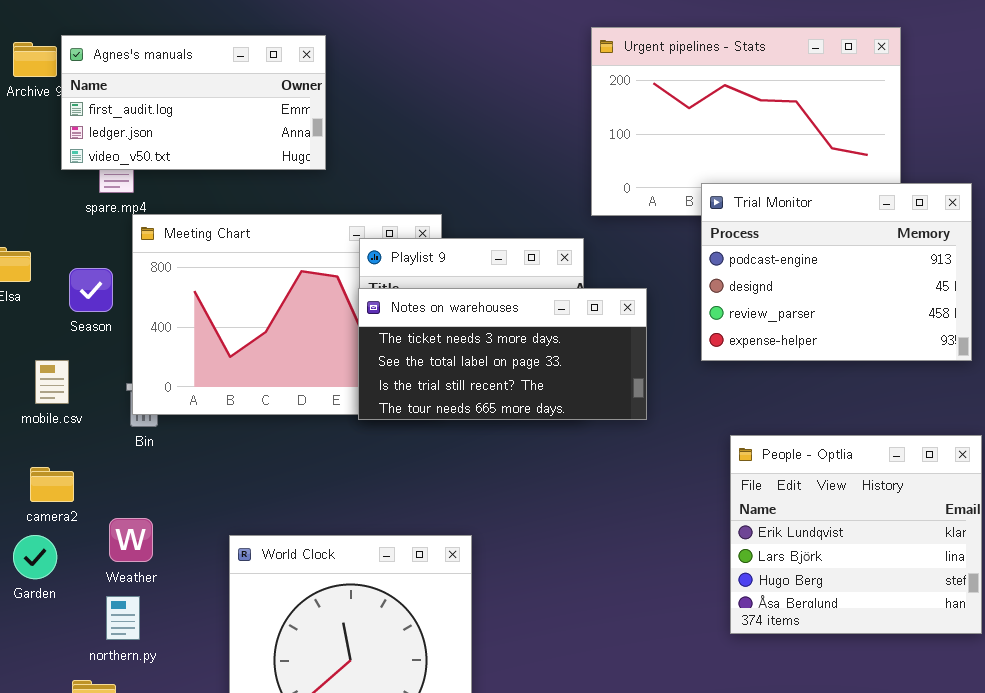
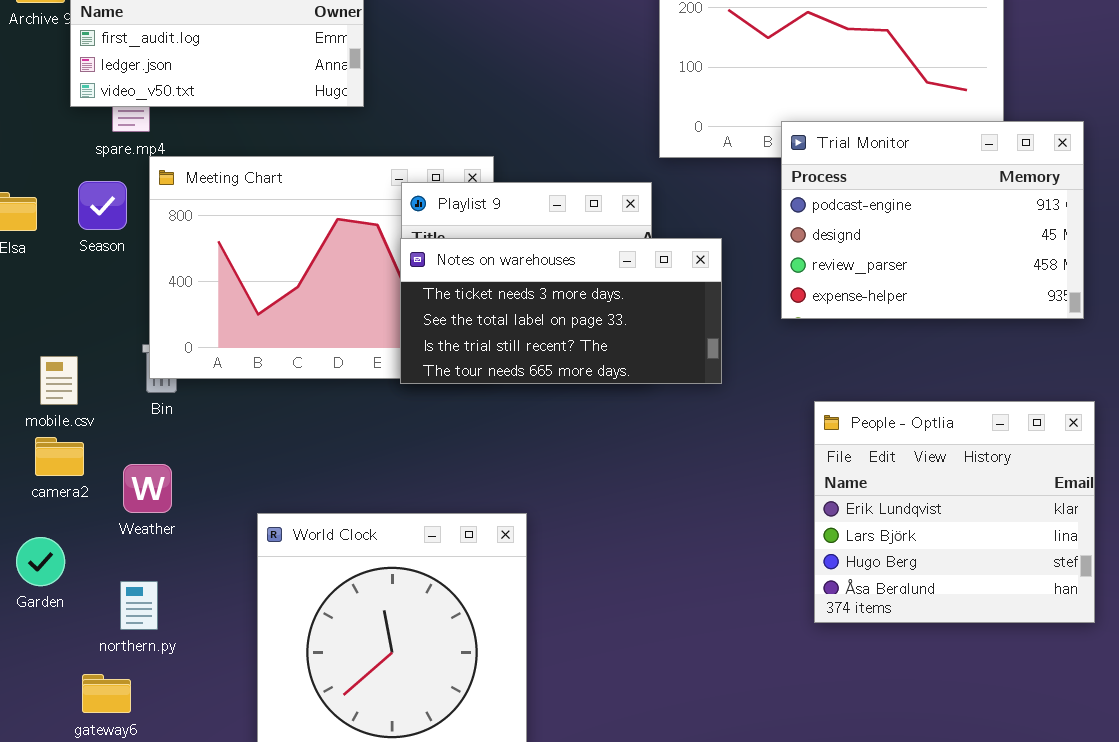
Season: [69,268,113,312] -> [78,181,127,230], moved
mobile.csv: [35,360,69,404] -> [40,356,78,405], moved
Weather: [109,518,153,562] -> [123,464,172,513], moved
Garden: [13,535,57,579] -> [16,537,65,586], moved

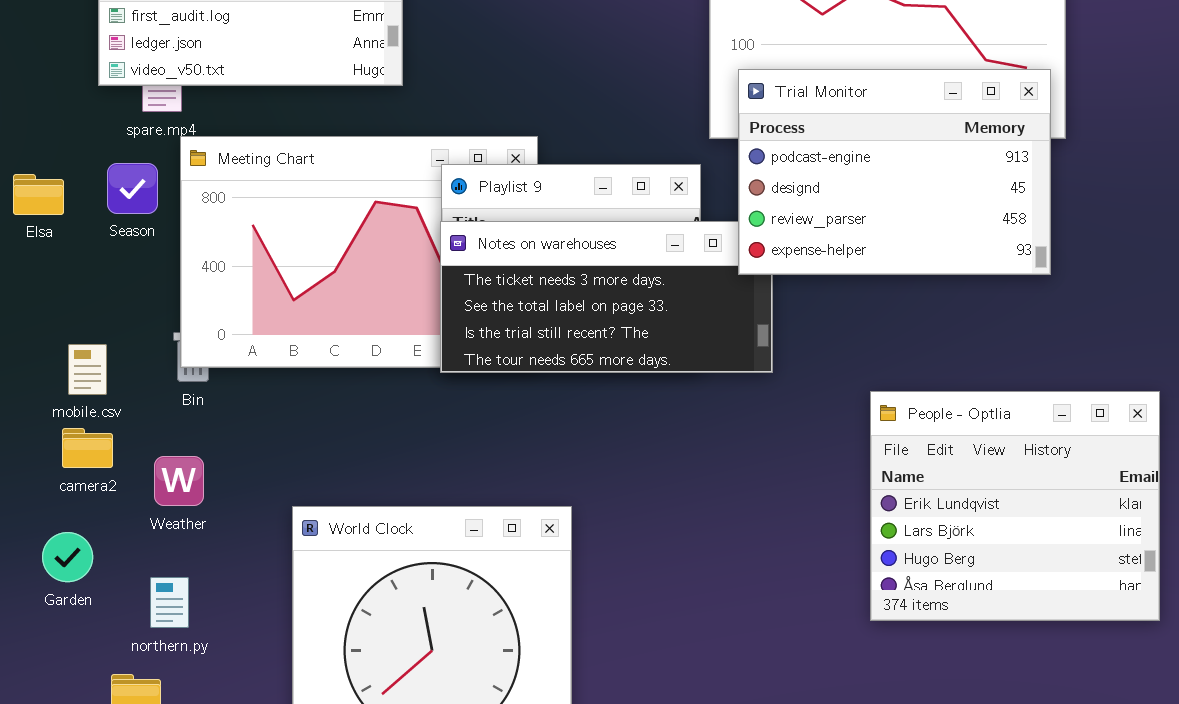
Trial Monitor: [781,121,1084,319] -> [738,69,1051,275], moved

